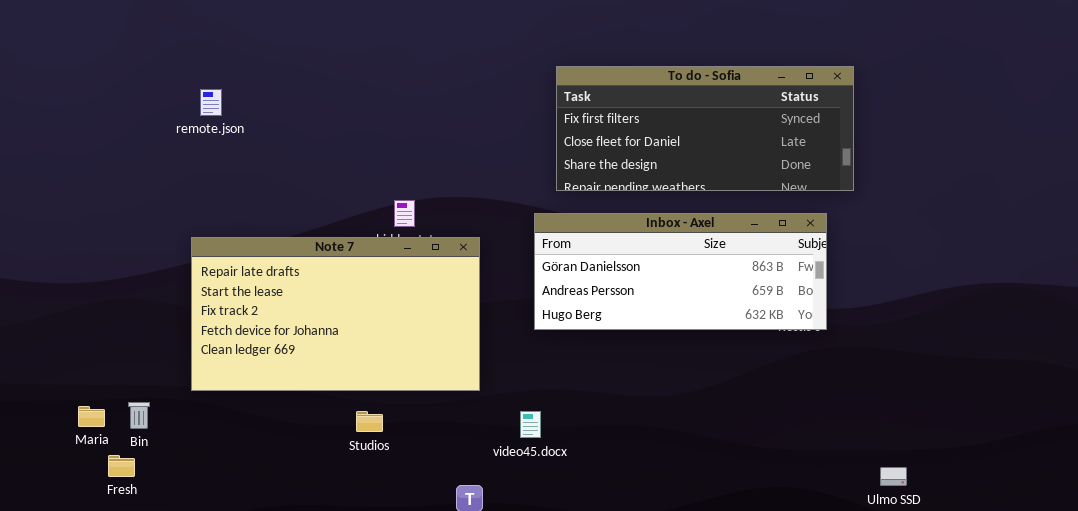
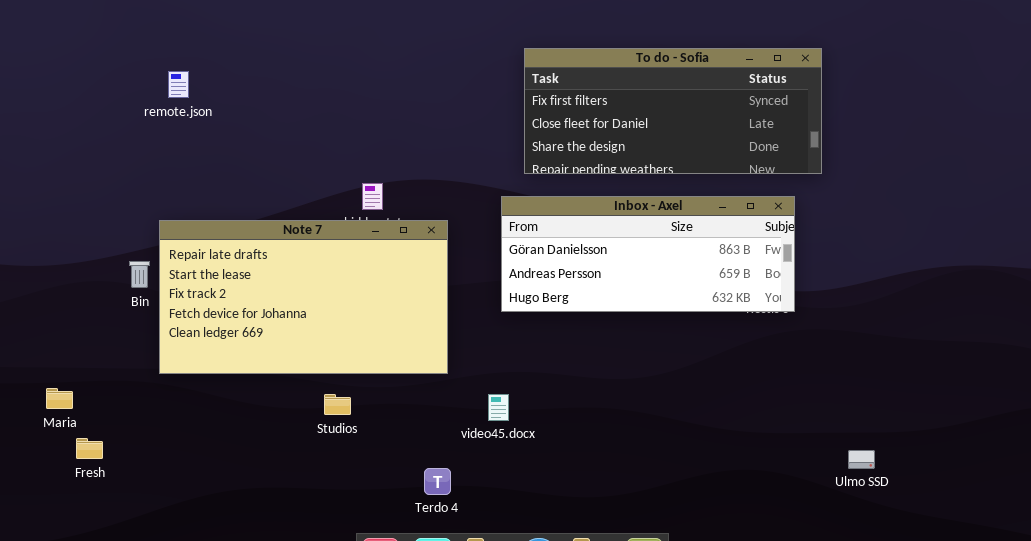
Bin: [128,402,150,429] -> [129,261,150,288], moved

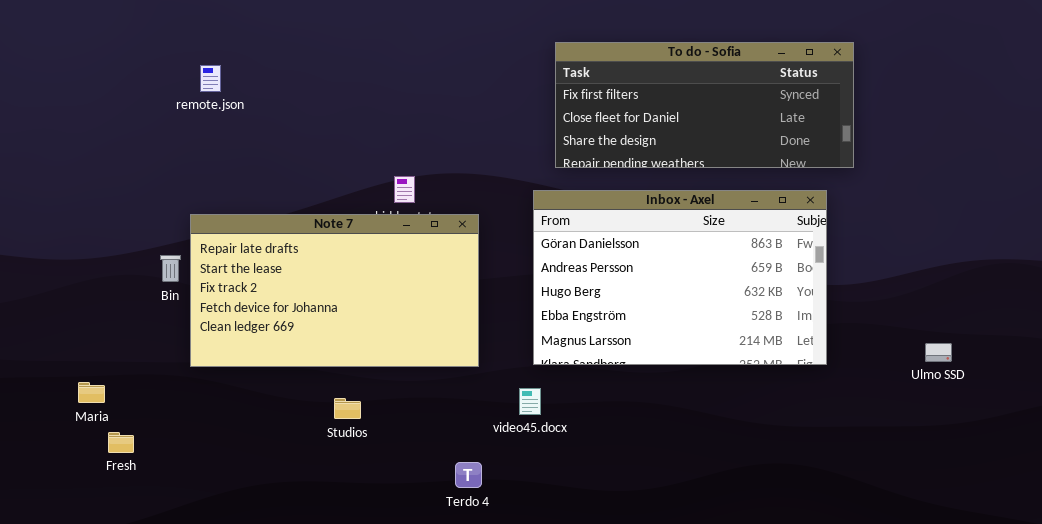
Inbox - Axel: [501,196,795,312] -> [533,190,827,365], resized
Studios: [324,394,351,415] -> [334,398,361,419], moved
Ulmo SSD: [848,450,875,469] -> [925,343,952,362], moved

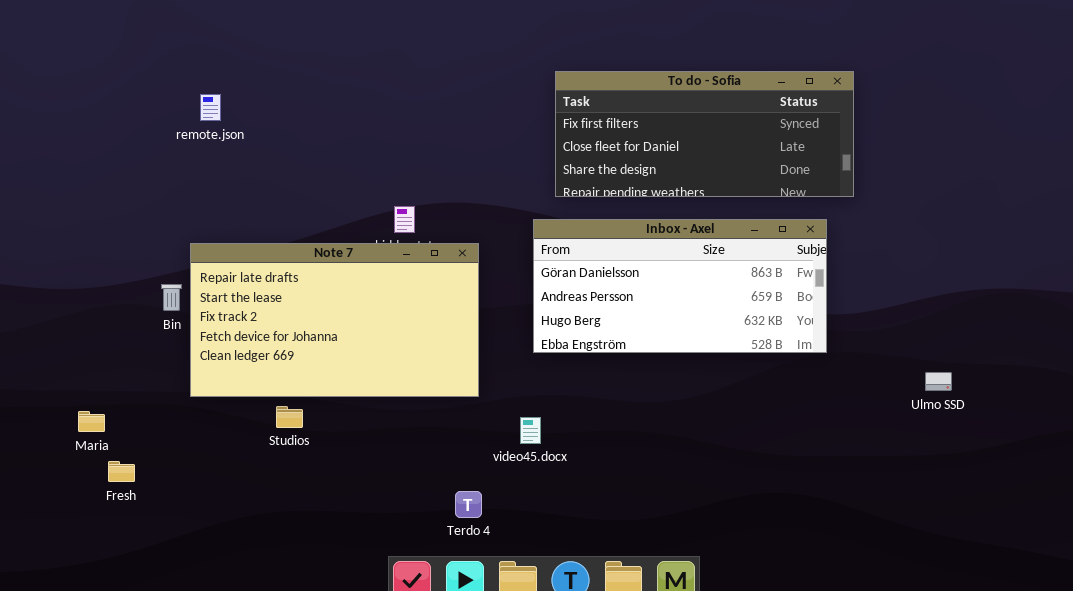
Inbox - Axel: [533,190,827,365] -> [533,219,827,353], resized
Studios: [334,398,361,419] -> [276,406,303,428], moved

